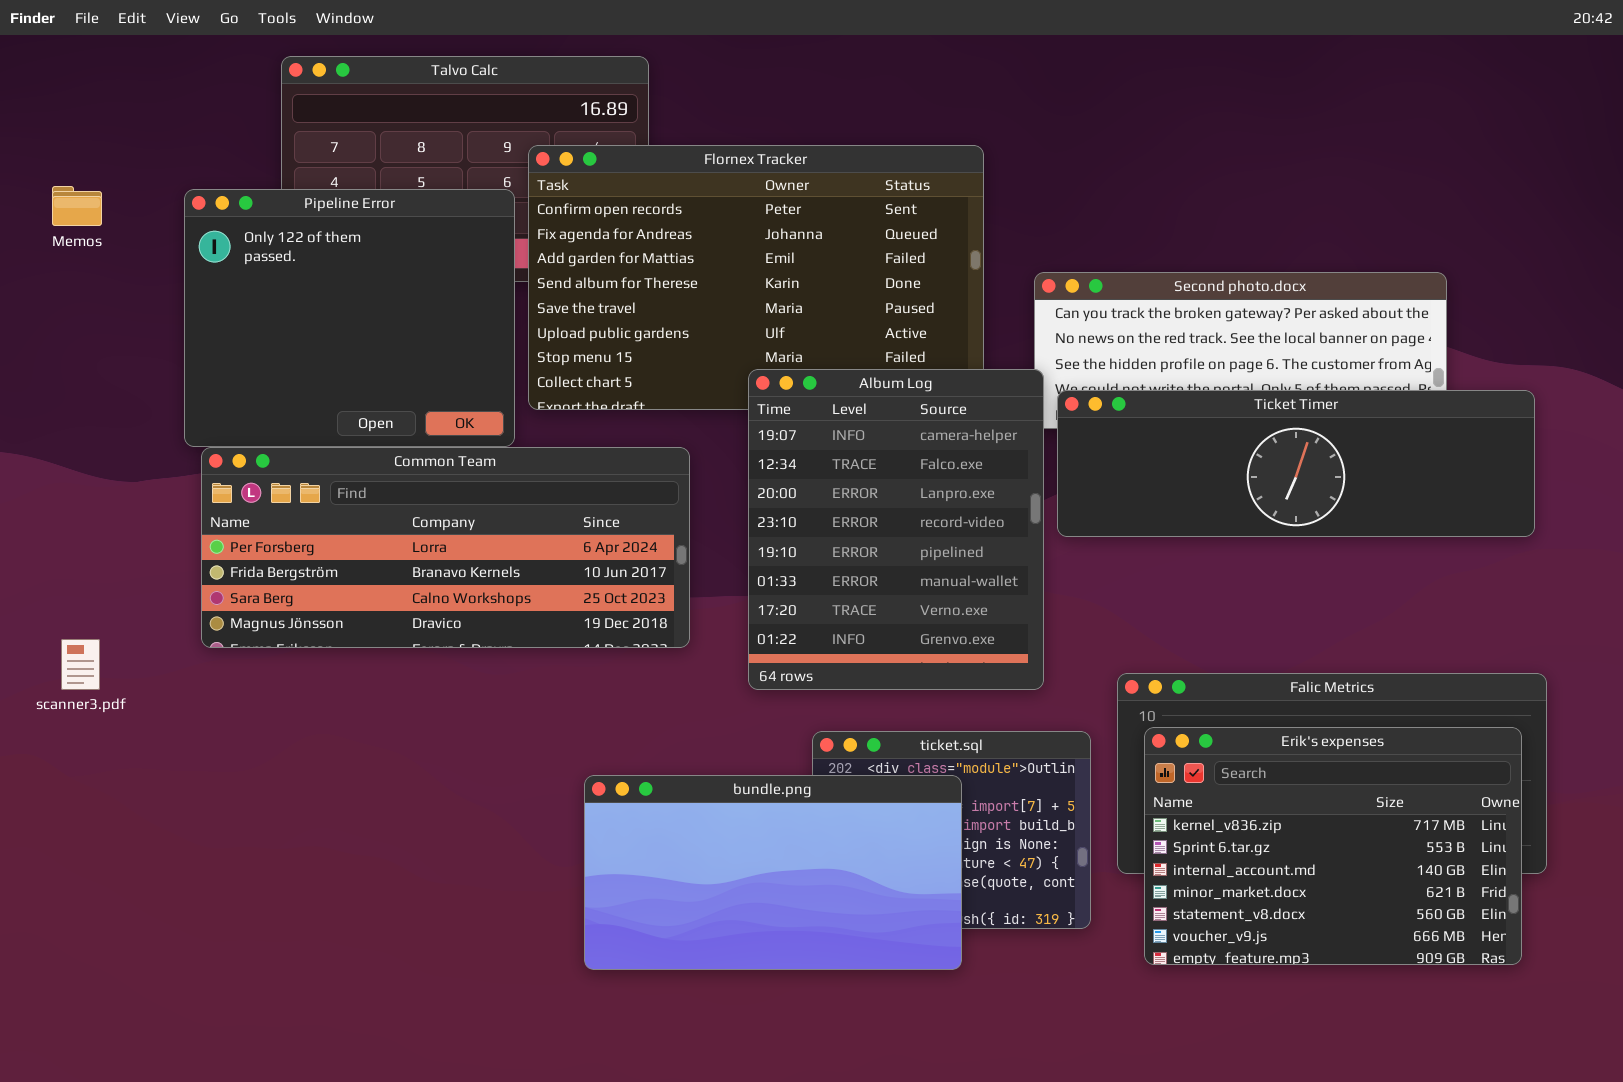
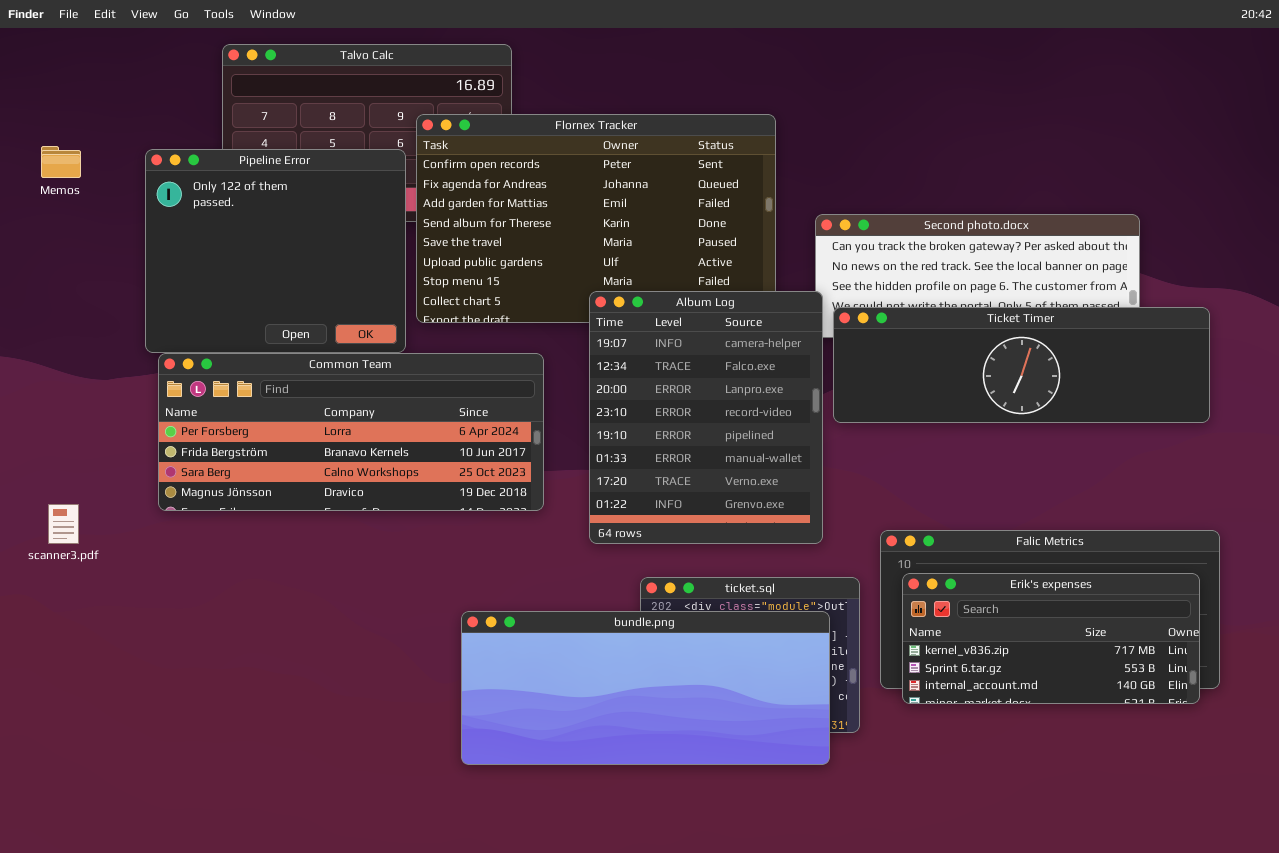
Erik's expenses: [1144,727,1522,965] -> [902,573,1200,704], resized
bundle.png: [584,775,962,970] -> [461,611,830,765], resized

